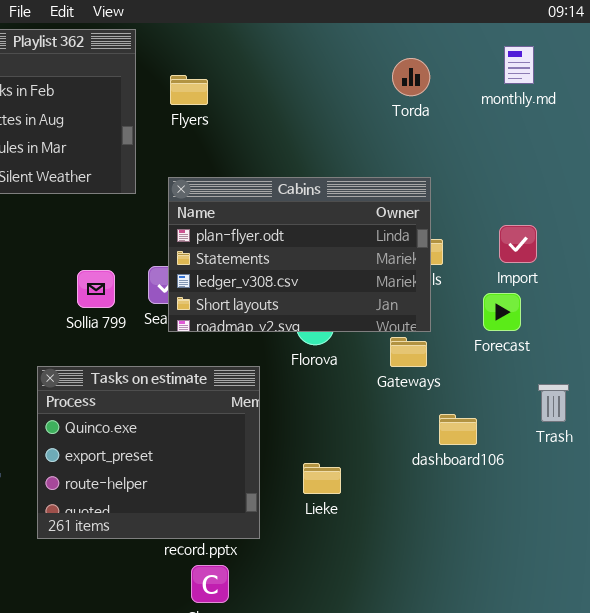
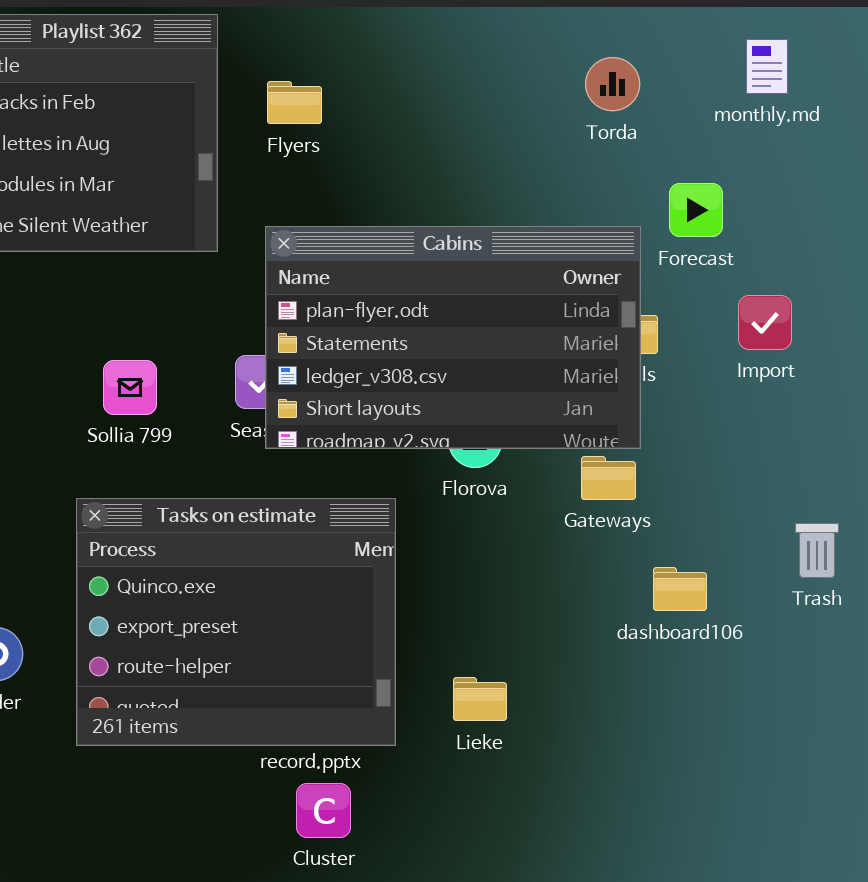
Sollia 799: [77,270,115,308] -> [103,360,157,415], moved
Forecast: [483,293,521,331] -> [669,183,723,237], moved
Lieke: [303,463,341,494] -> [453,677,507,721], moved

